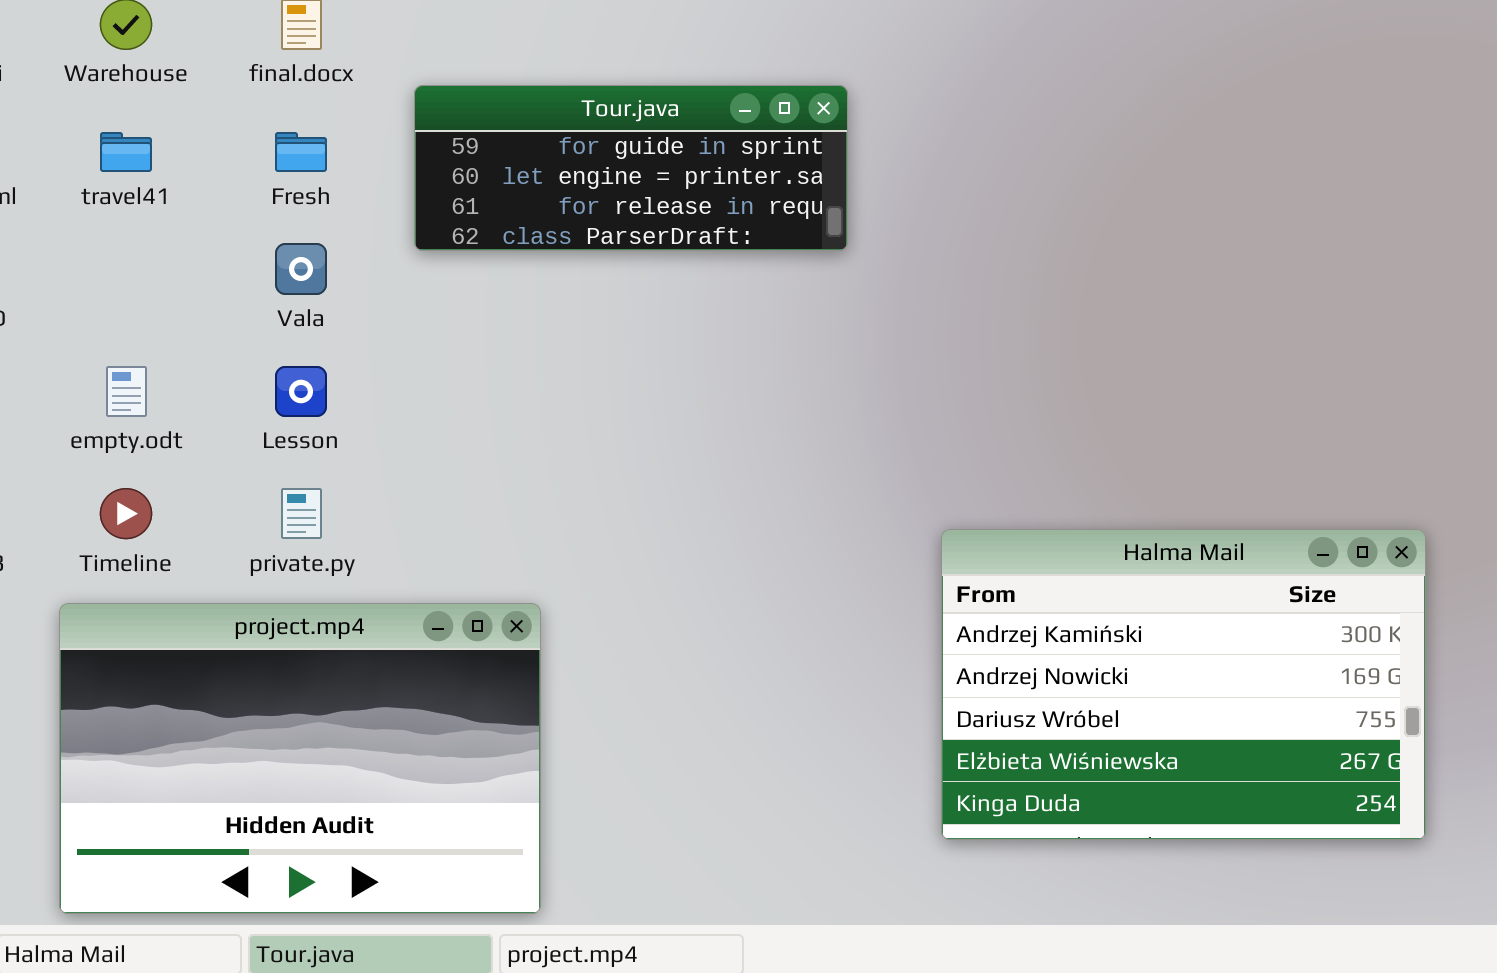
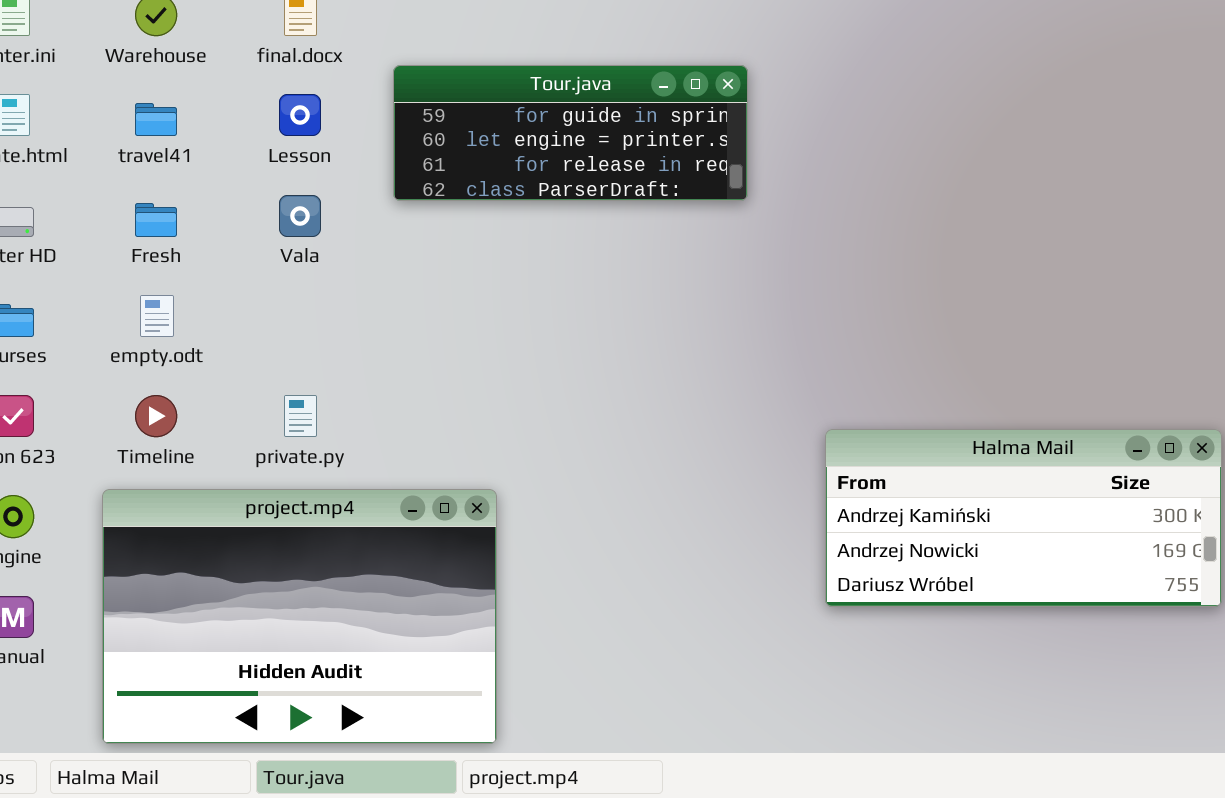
Fresh: [275,132,327,172] -> [135,203,177,237], moved
Lesson: [275,366,327,417] -> [279,94,321,136], moved
Halma Mail: [941,529,1426,840] -> [825,429,1222,607], resized

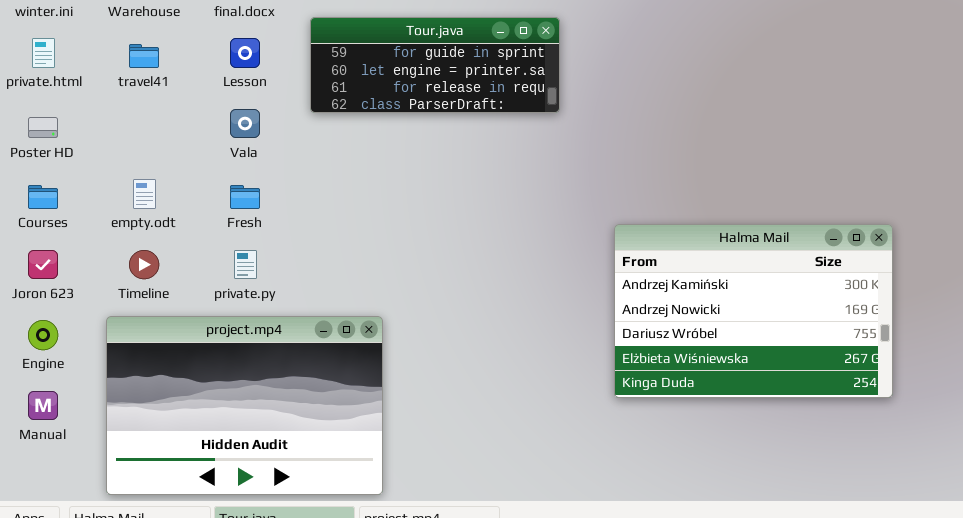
Fresh: [135,203,177,237] -> [230,185,260,209], moved
Halma Mail: [825,429,1222,607] -> [614,224,893,398], resized

